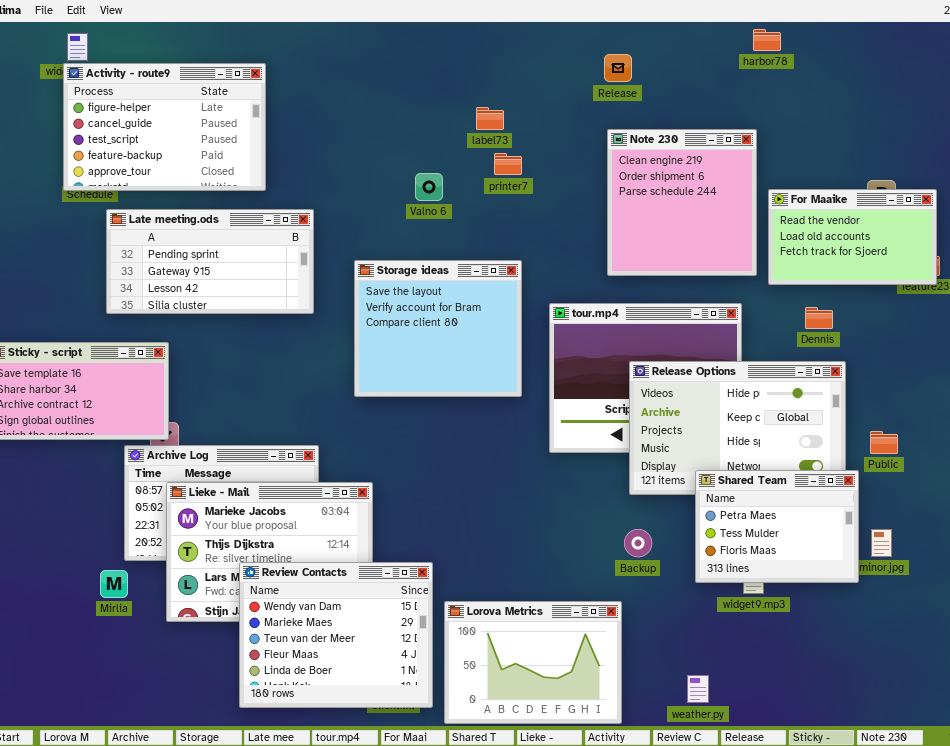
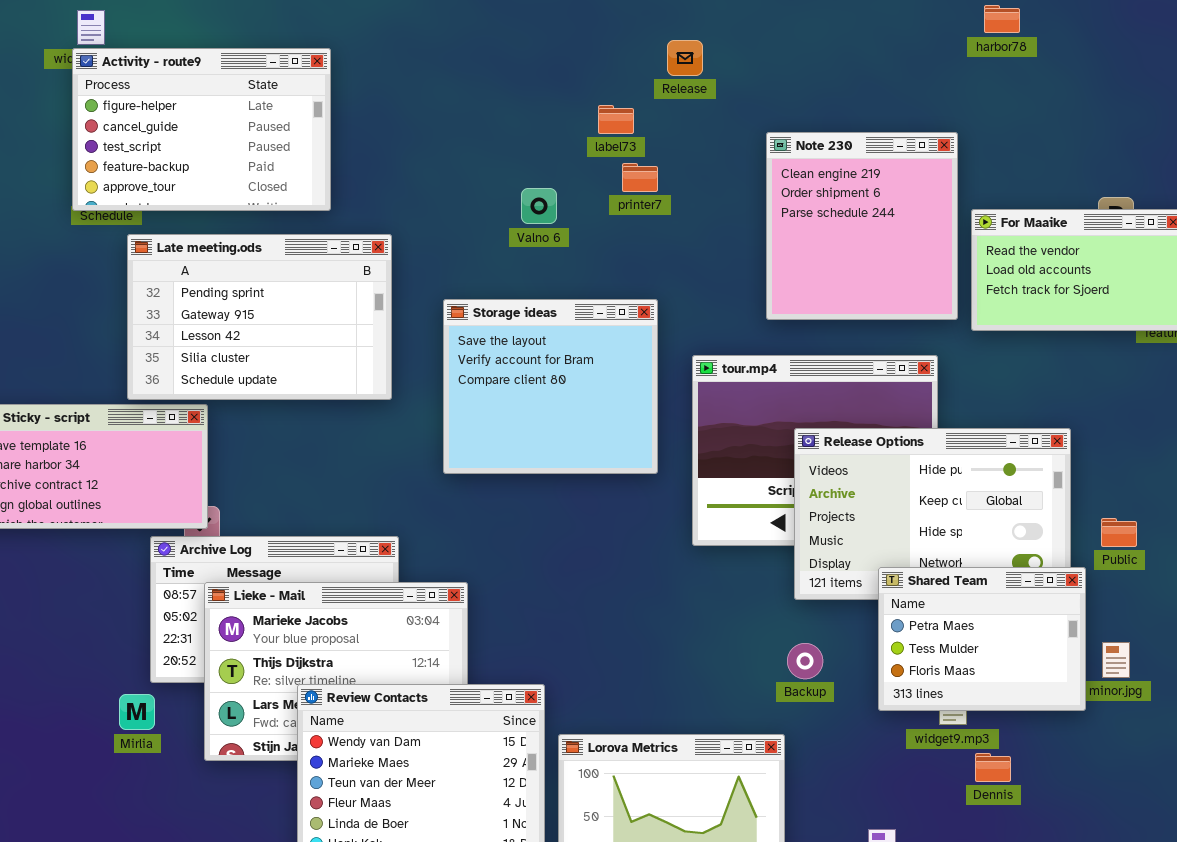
harbor78: [753,29,781,51] -> [984,5,1020,33], moved
Release: [604,54,632,82] -> [667,40,703,76], moved
Late meeting.ods: [106,209,314,314] -> [127,234,392,400], resized
Dennis: [805,307,833,329] -> [975,753,1011,782], moved

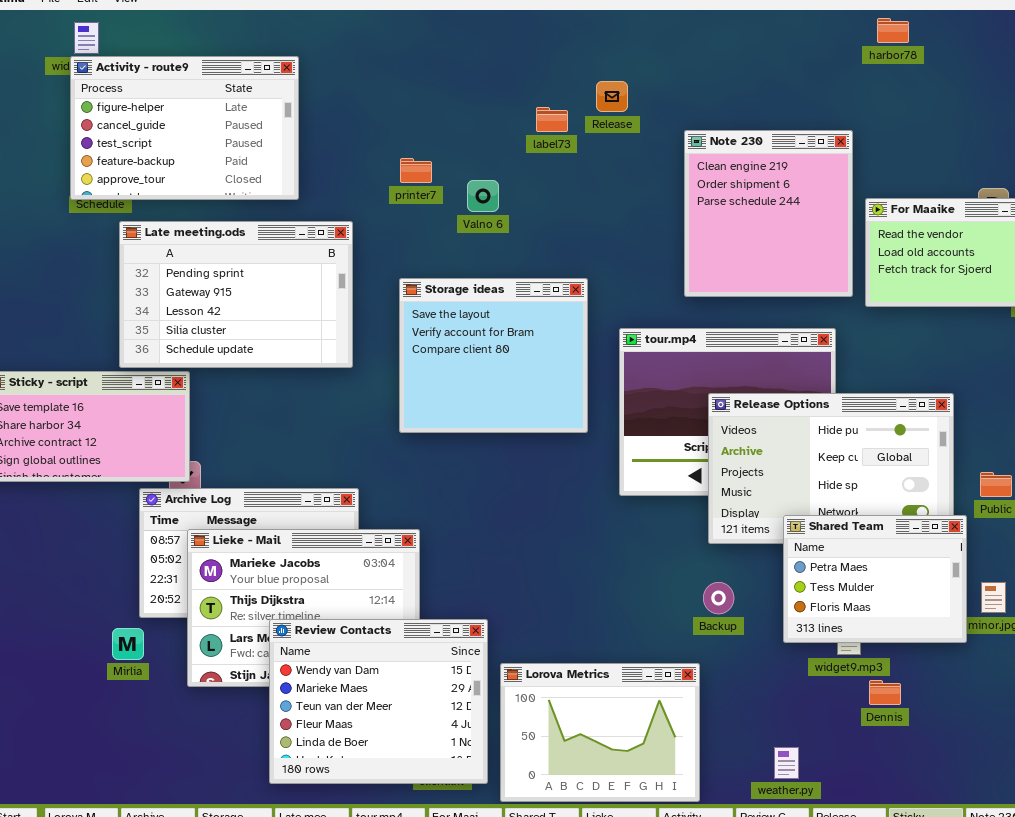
Release: [667,40,703,76] -> [596,81,628,112], moved
printer7: [622,163,658,192] -> [400,158,432,183], moved

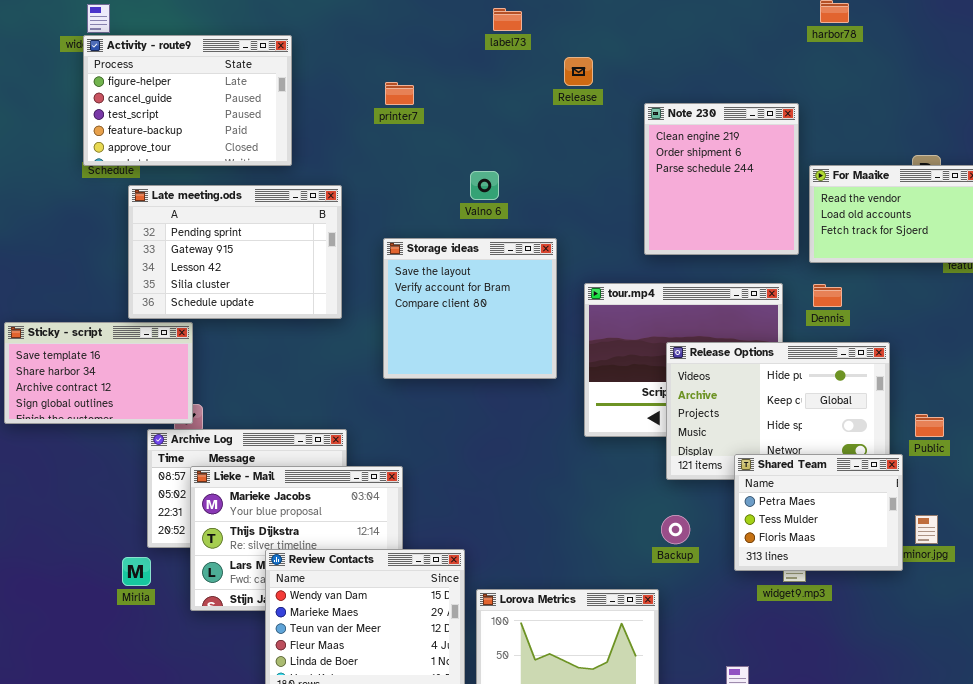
label73: [536,107,568,132] -> [493,8,522,31], moved
printer7: [400,158,432,183] -> [385,82,414,105], moved
Valno 6: [467,180,499,212] -> [470,171,499,200], moved
Dennis: [869,680,901,705] -> [813,284,842,307], moved

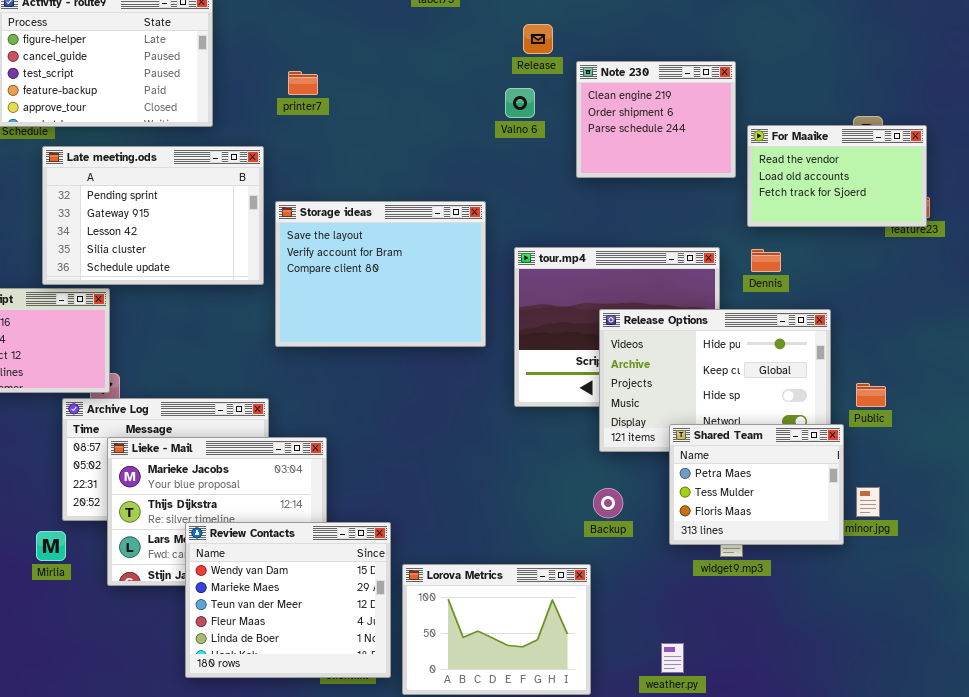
Release: [564,57,593,86] -> [523,24,553,54], moved
printer7: [385,82,414,105] -> [288,71,318,95], moved
Note 230: [644,103,799,255] -> [576,61,736,178], resized
Valno 6: [470,171,499,200] -> [505,88,535,118], moved
Storage ideas: [383,238,557,379] -> [275,201,486,347], resized

